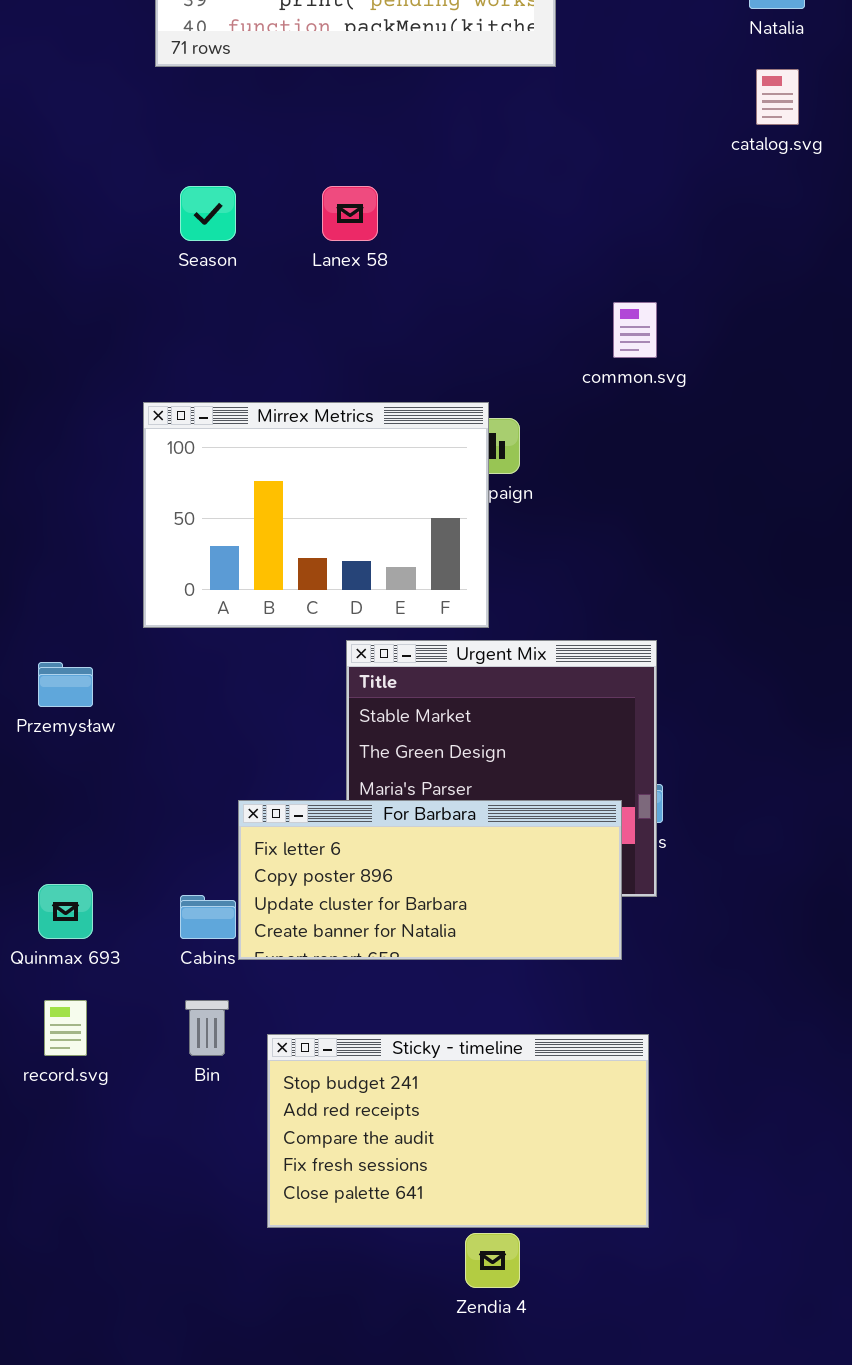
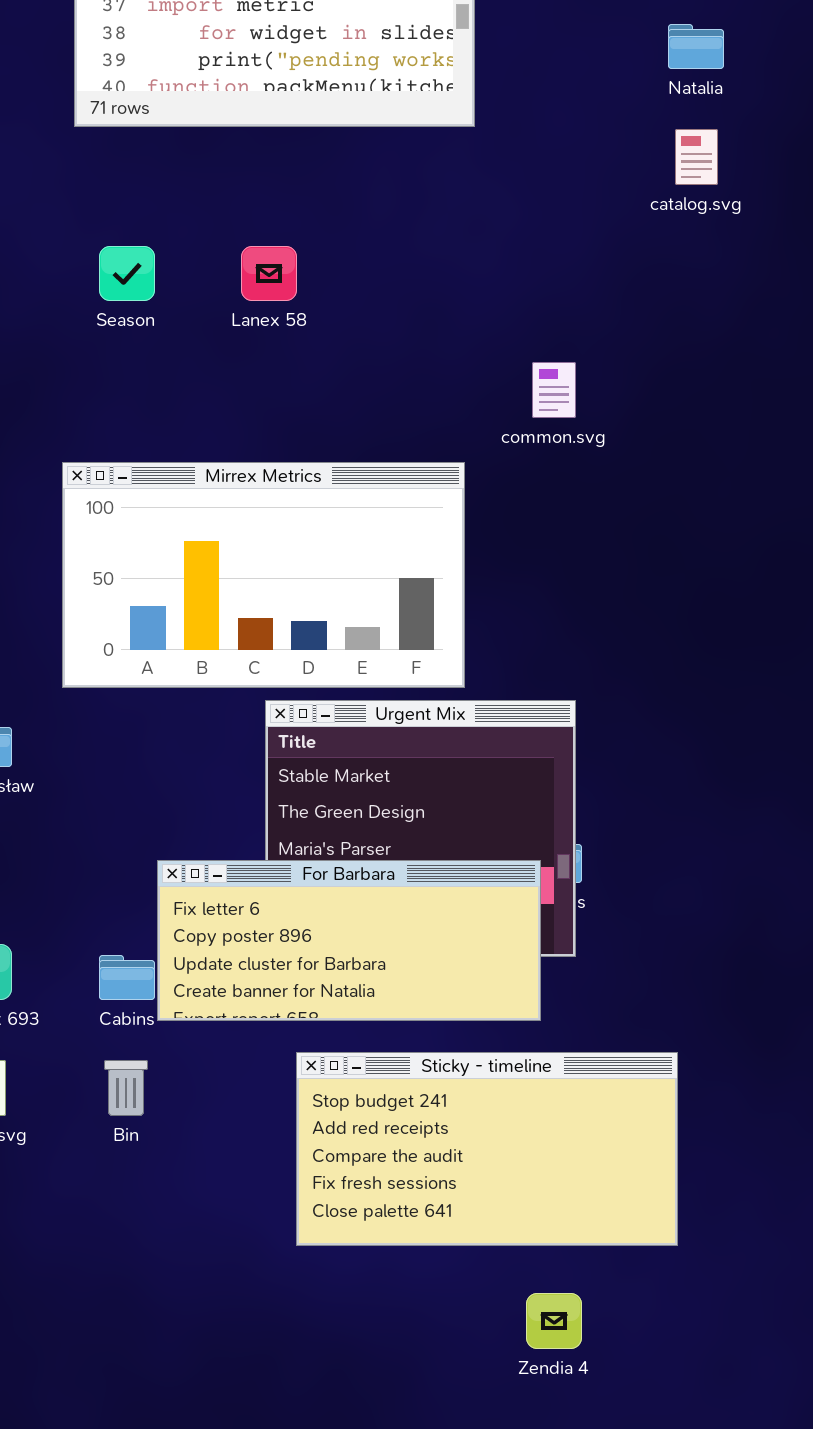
Mirrex Metrics: [143,402,489,628] -> [62,462,465,688], resized
Sticky - timeline: [267,1034,649,1228] -> [296,1052,678,1246], moved
Zendia 4: [465,1233,520,1288] -> [526,1293,582,1349], moved

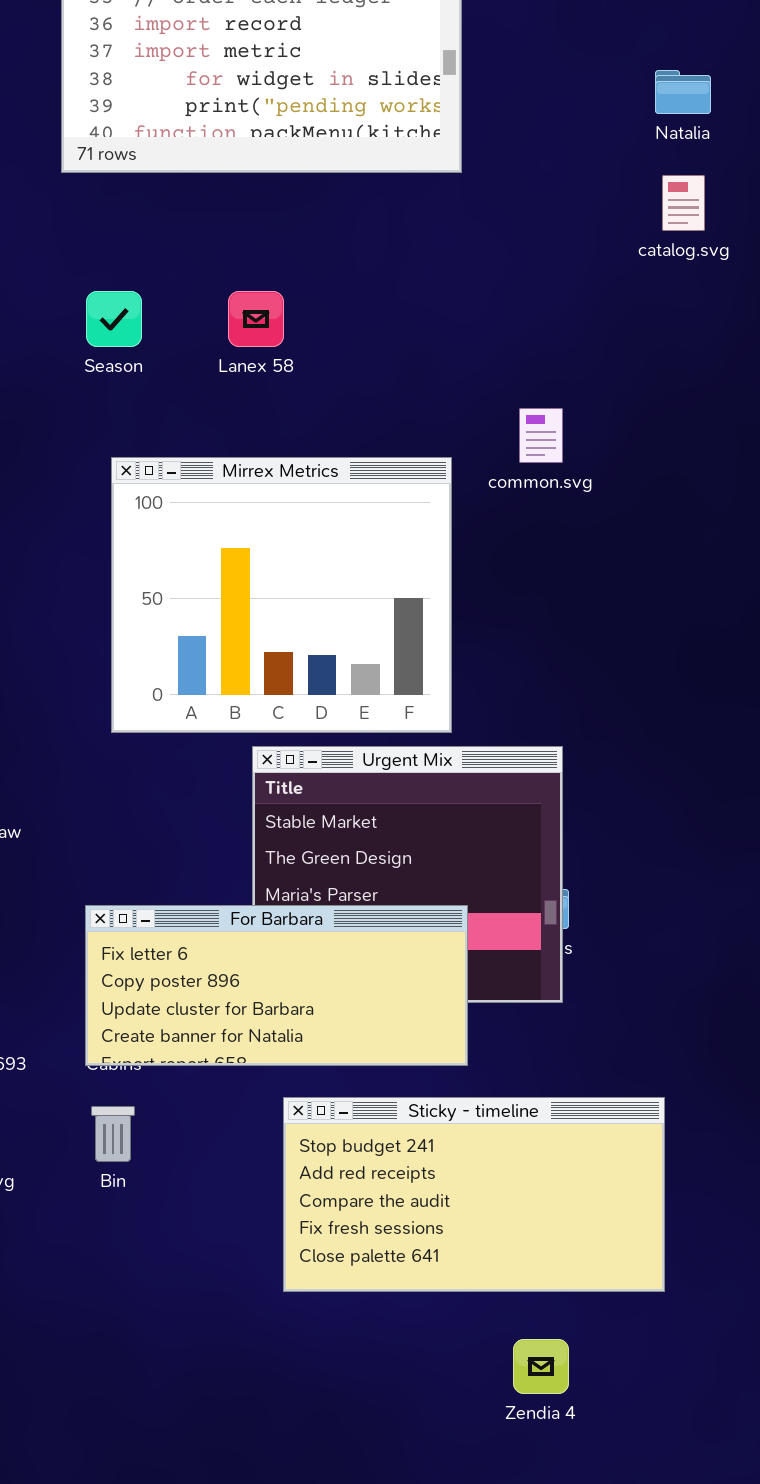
Mirrex Metrics: [62,462,465,688] -> [111,457,452,733], resized
For Barbara: [157,860,541,1021] -> [85,905,468,1066], moved

